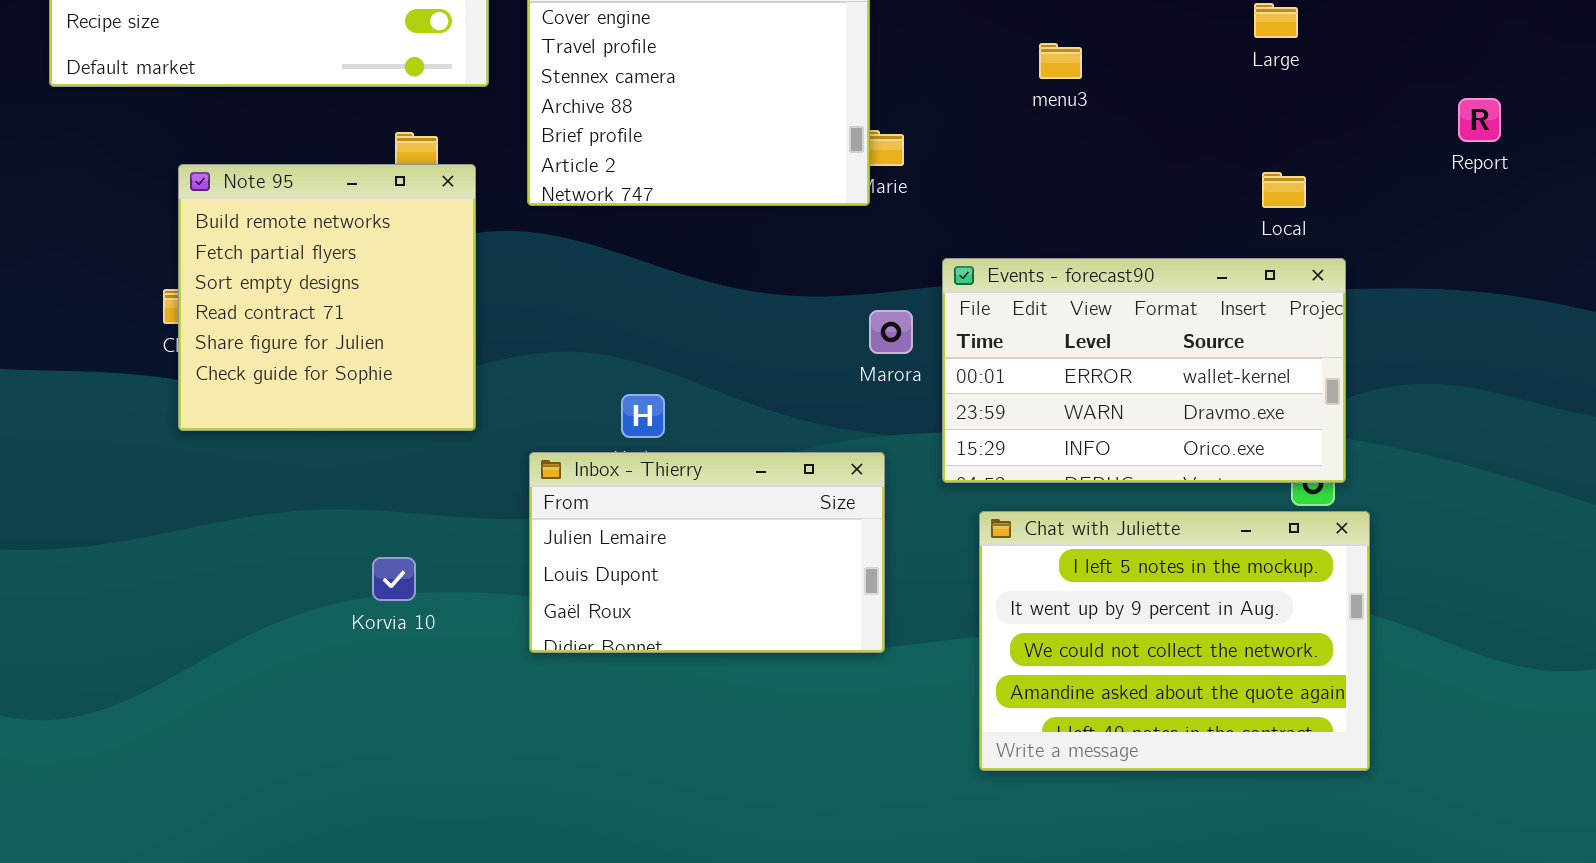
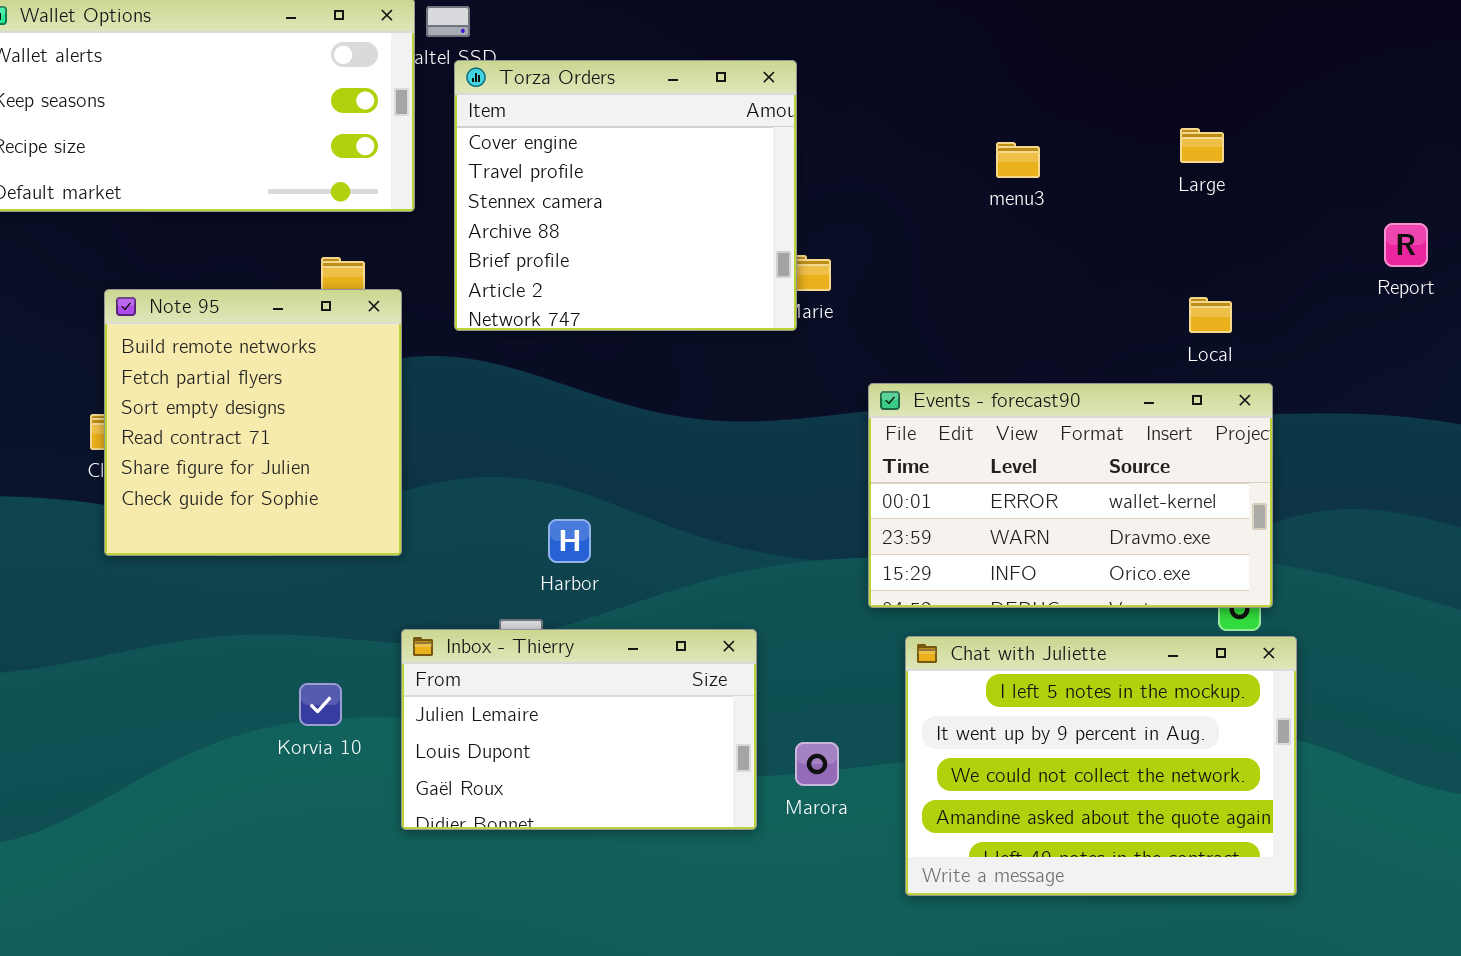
menu3: [1039,43,1082,79] -> [996,142,1040,178], moved
Marora: [869,310,913,354] -> [795,742,839,786], moved
Inbox - Thierry: [529,452,885,653] -> [401,629,757,830], moved

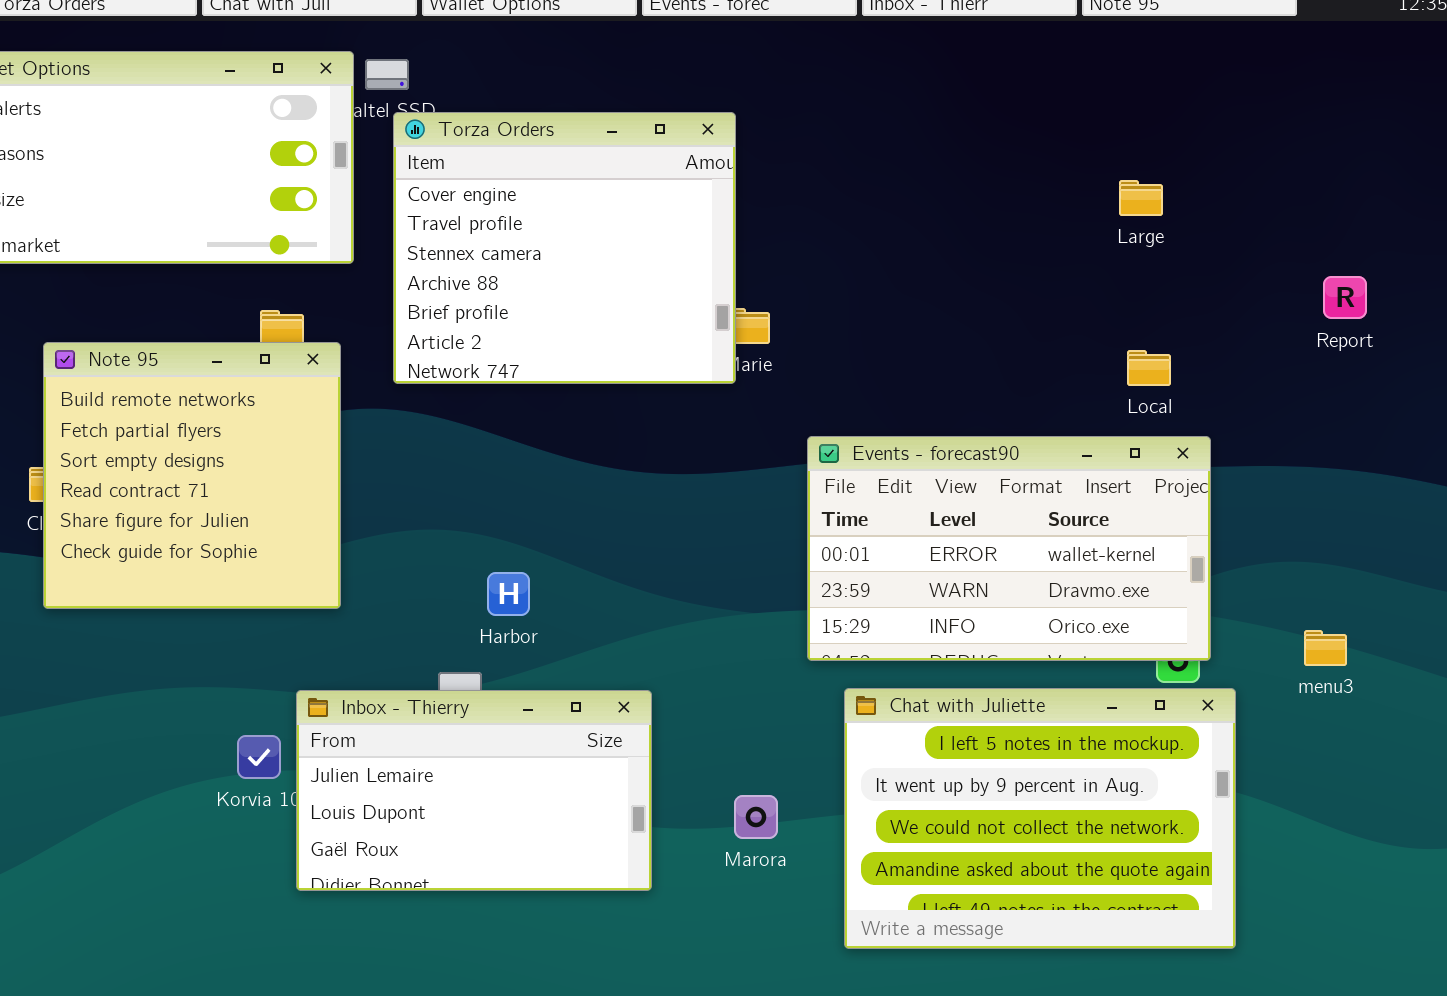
menu3: [996,142,1040,178] -> [1304,630,1347,666], moved
Inbox - Thierry: [401,629,757,830] -> [296,690,652,891], moved

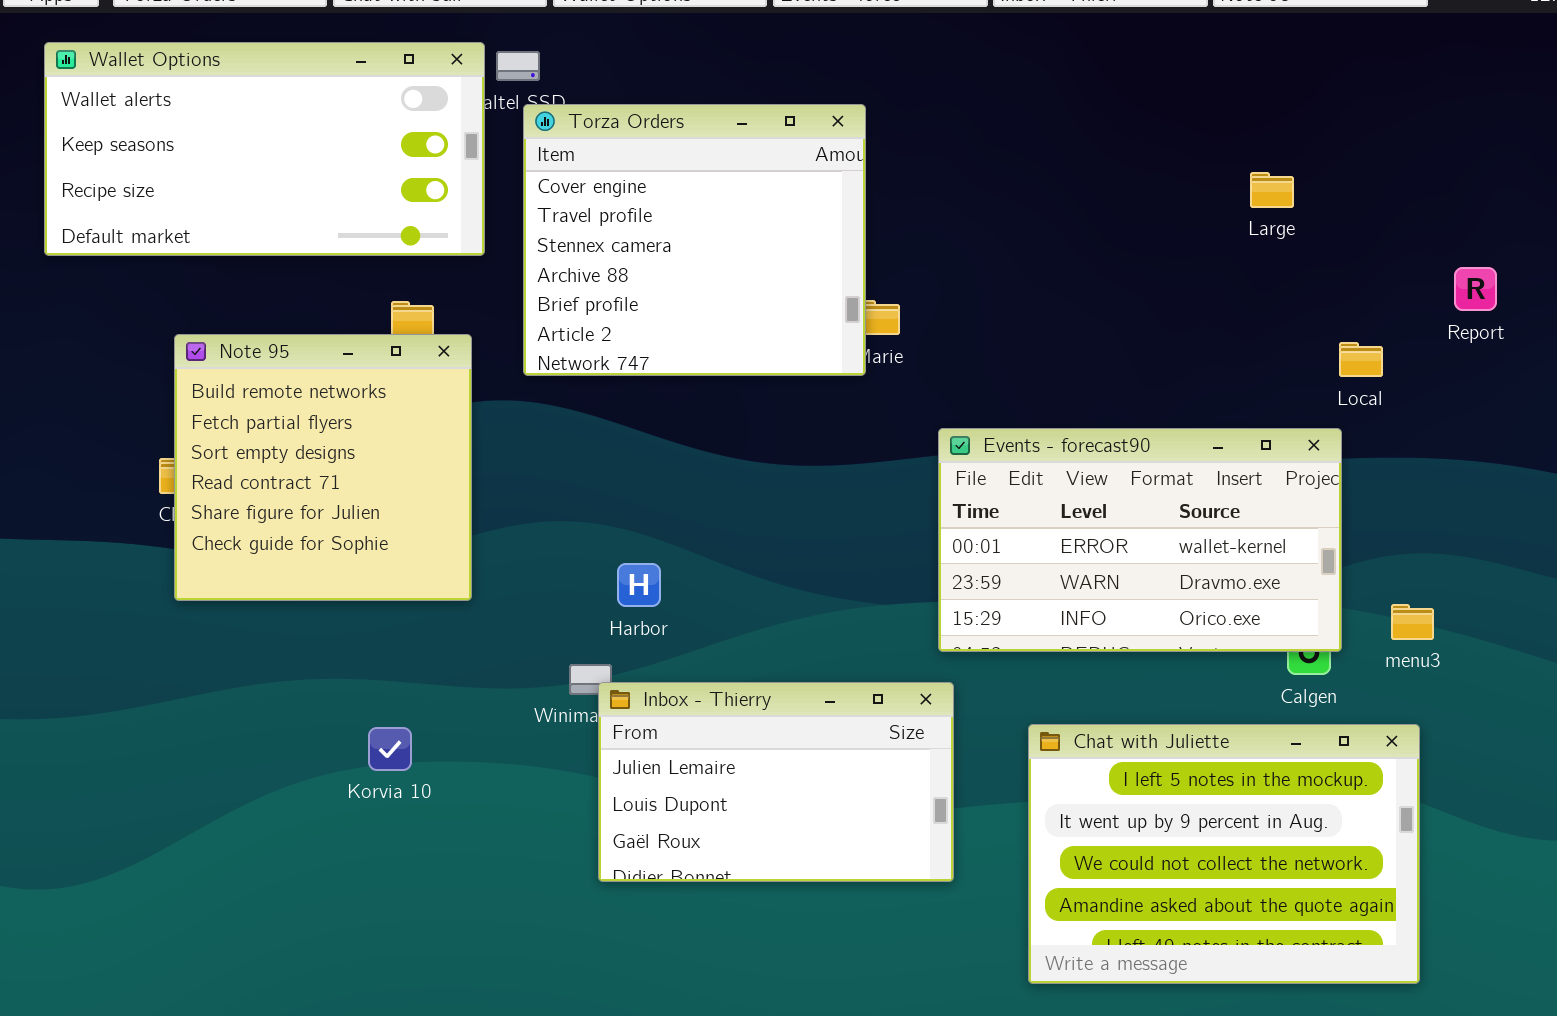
Local: [1127,350,1171,386] -> [1339,342,1383,377], moved
menu3: [1304,630,1347,666] -> [1391,604,1434,640], moved
Chat with Juliette: [844,688,1236,949] -> [1028,724,1420,984], moved
Inbox - Thierry: [296,690,652,891] -> [598,682,954,882], moved

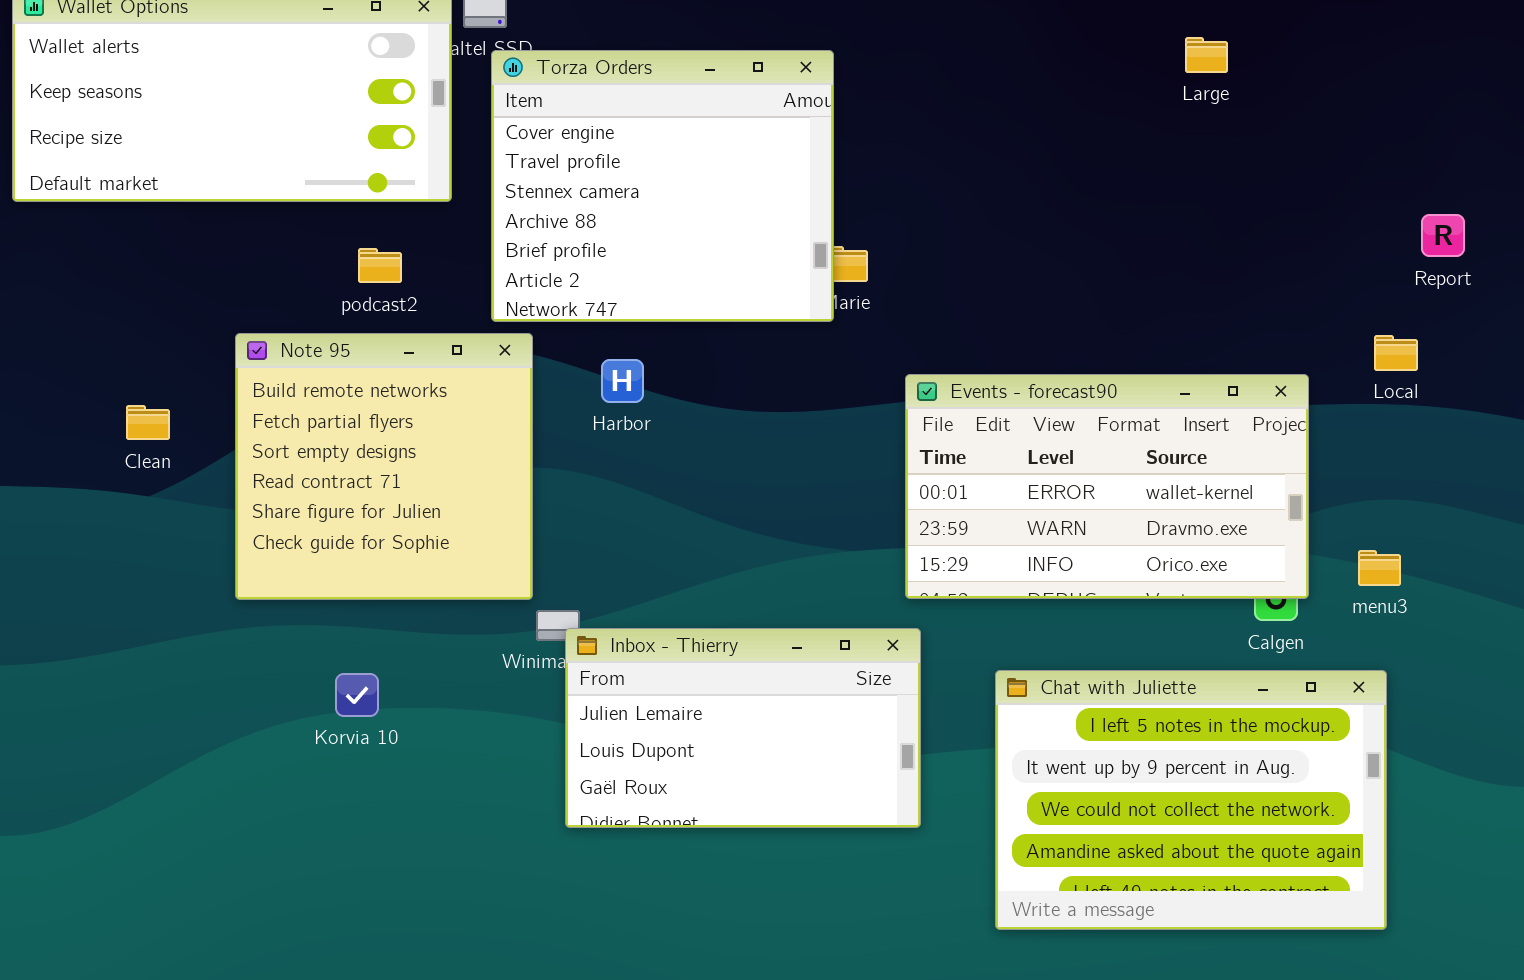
Large: [1250,172,1294,208] -> [1185,37,1228,73], moved
Note 95: [174,334,472,601] -> [235,333,533,600], moved
Local: [1339,342,1383,377] -> [1374,335,1418,371], moved
Harbor: [617,563,661,607] -> [601,359,644,403], moved

